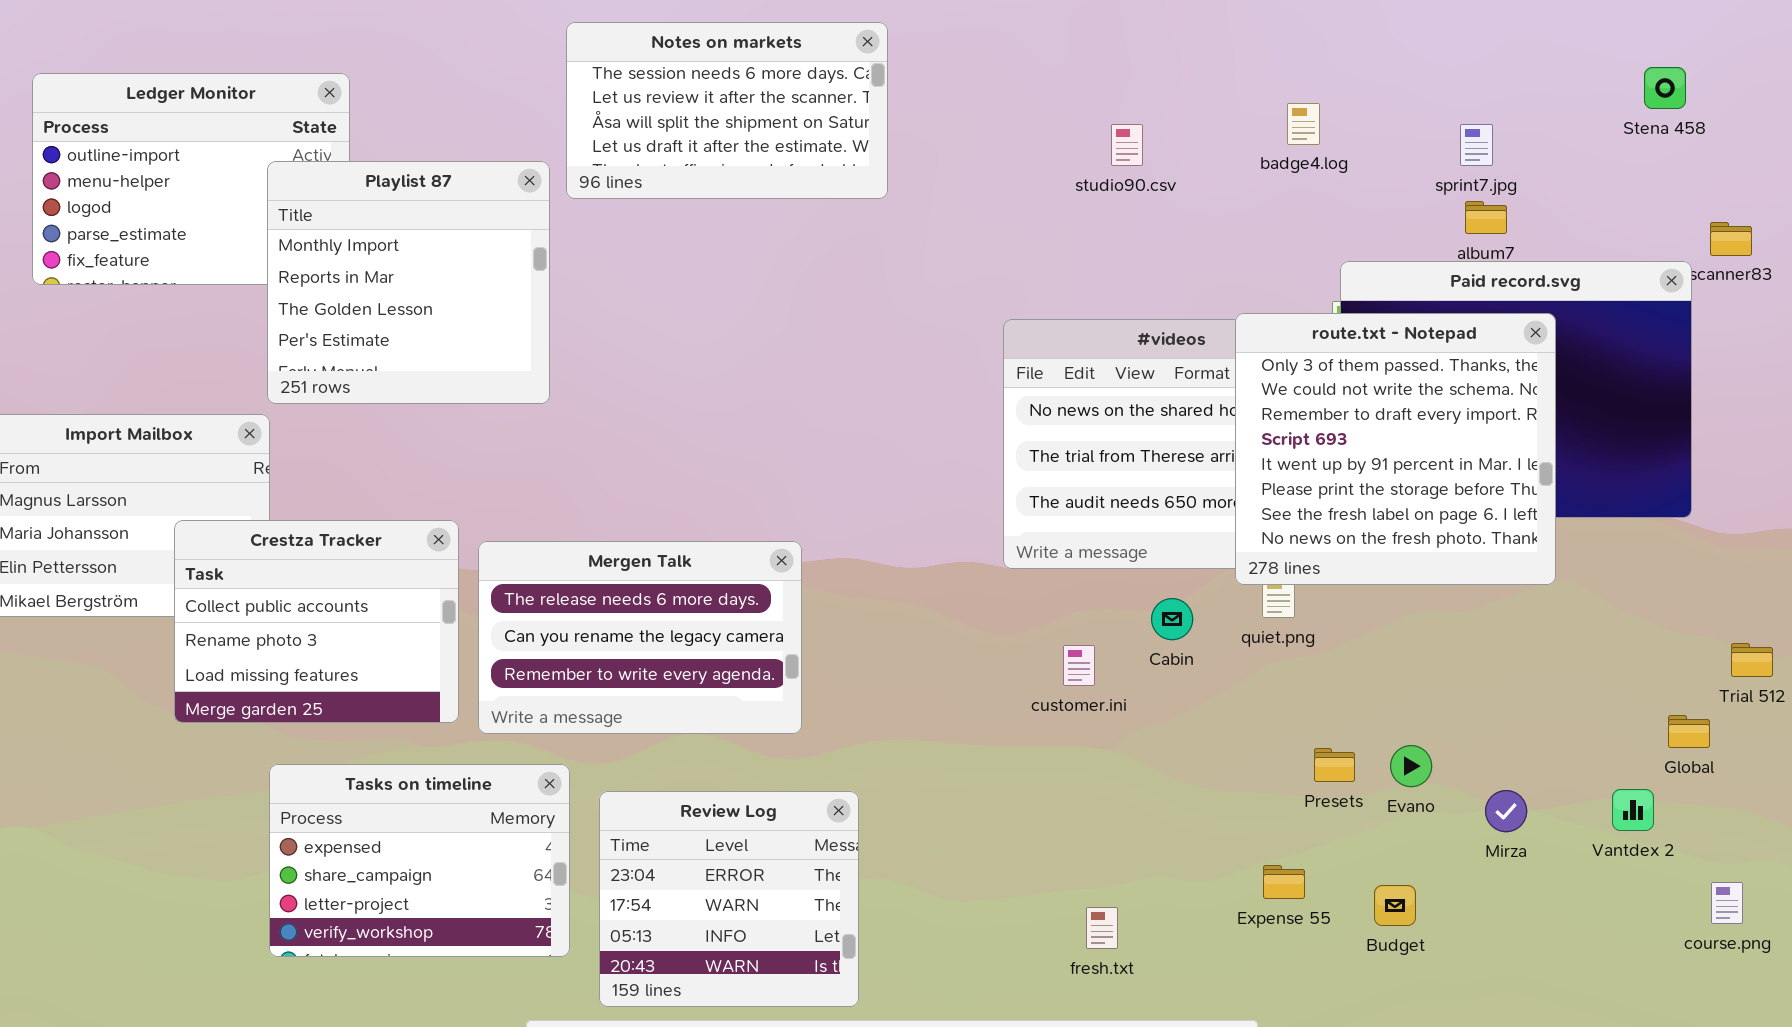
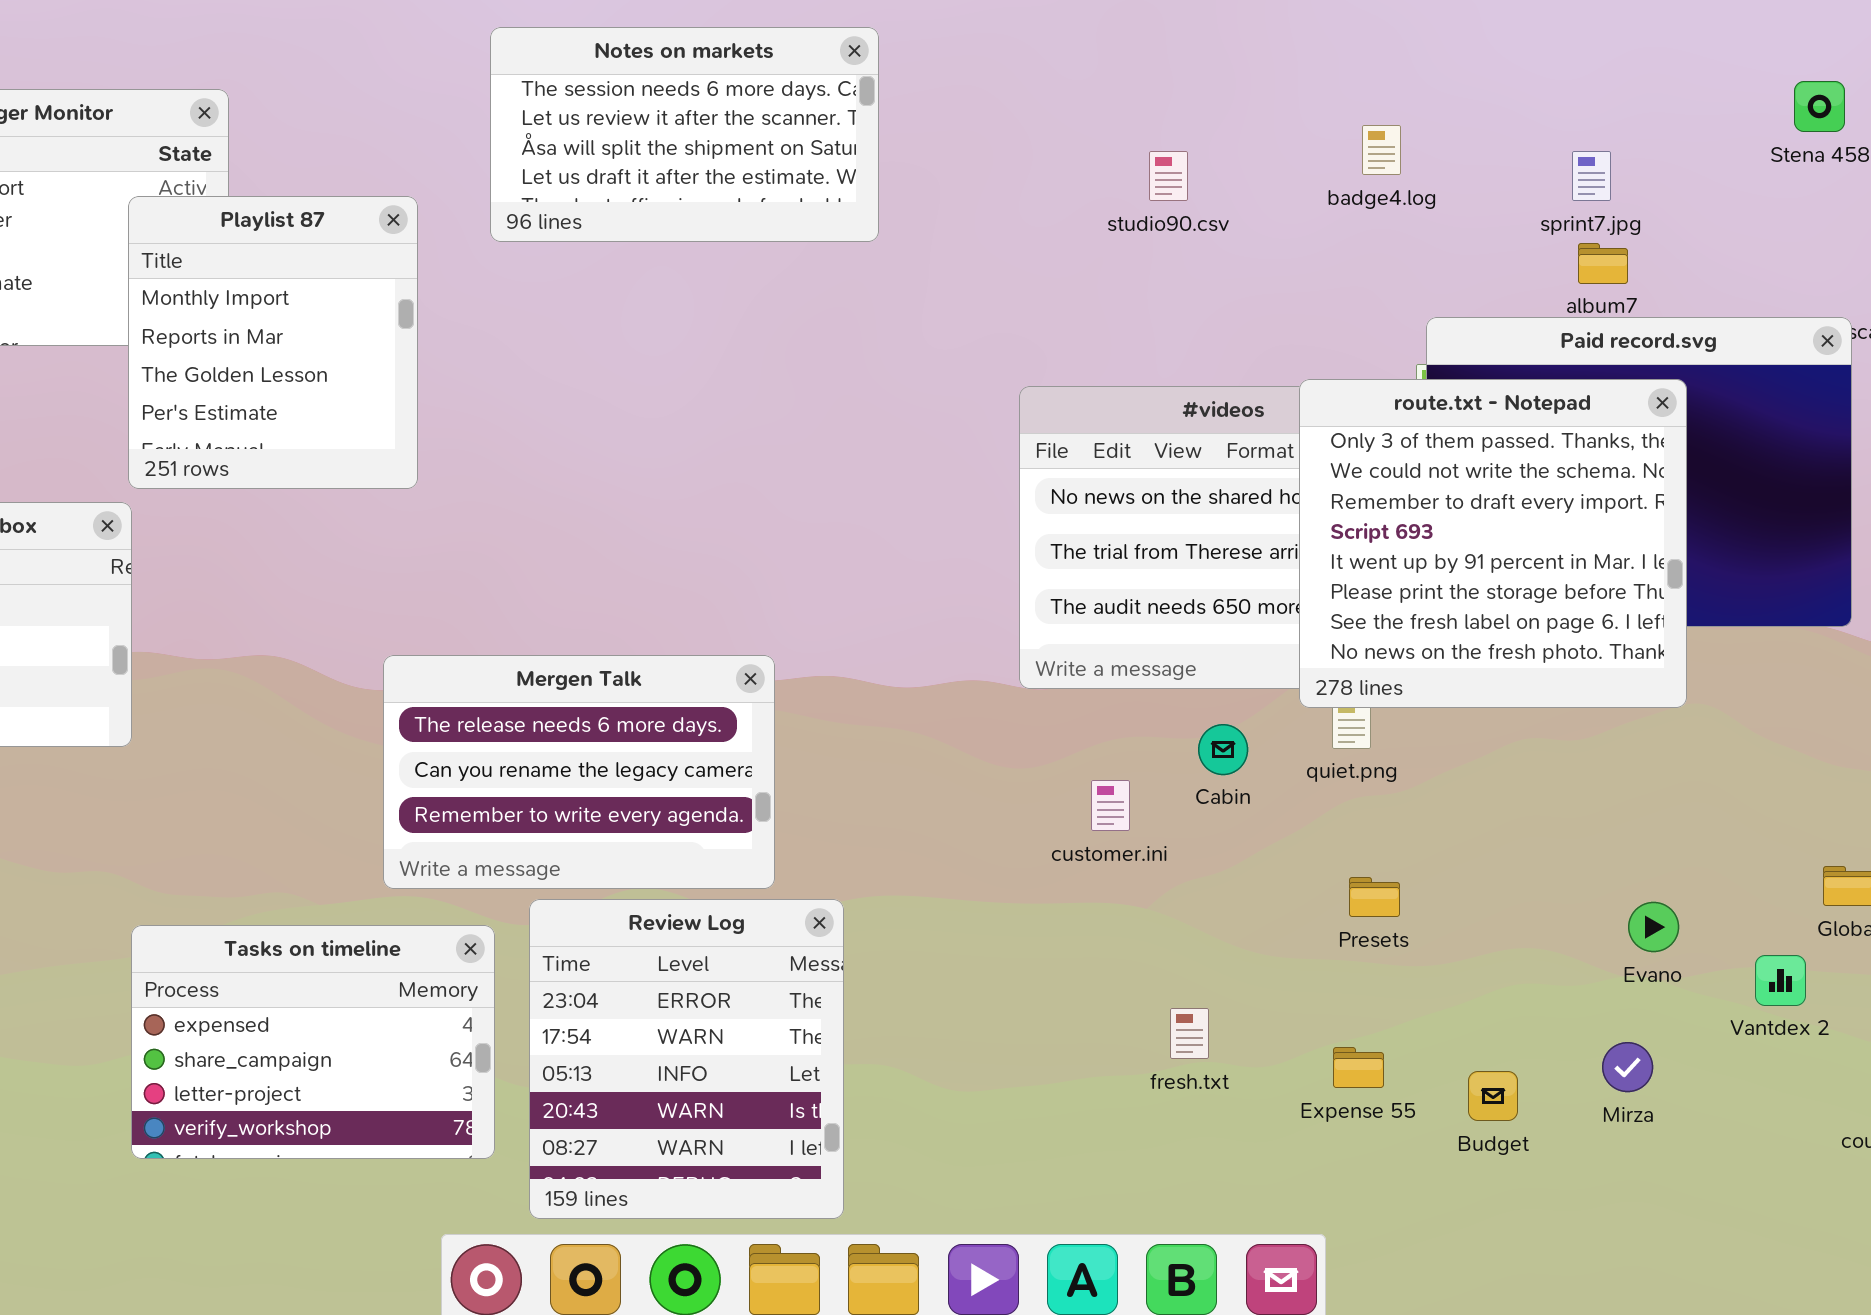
Playlist 87: [267,161,550,404] -> [128,196,418,489], resized
Crestza Tracker: [174,520,459,723] -> none, closed
Evano: [1390,745,1432,787] -> [1628,902,1679,952], moved
Presets: [1314,748,1355,782] -> [1349,877,1400,917], moved
Mirza: [1485,790,1527,832] -> [1602,1042,1653,1092], moved
Review Log: [599,791,859,1007] -> [529,899,844,1219], resized
fresh.txt: [1086,907,1118,949] -> [1170,1008,1209,1059], moved

